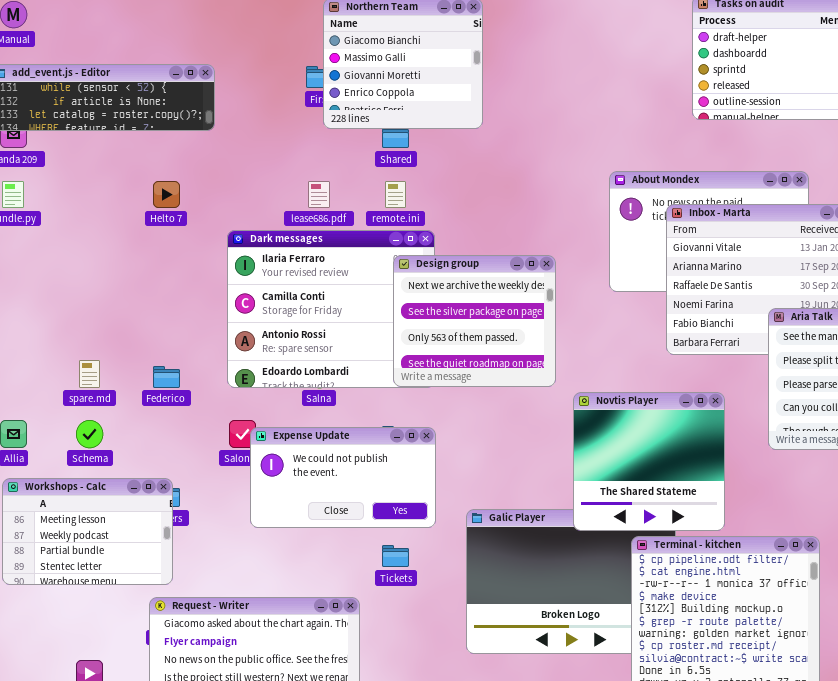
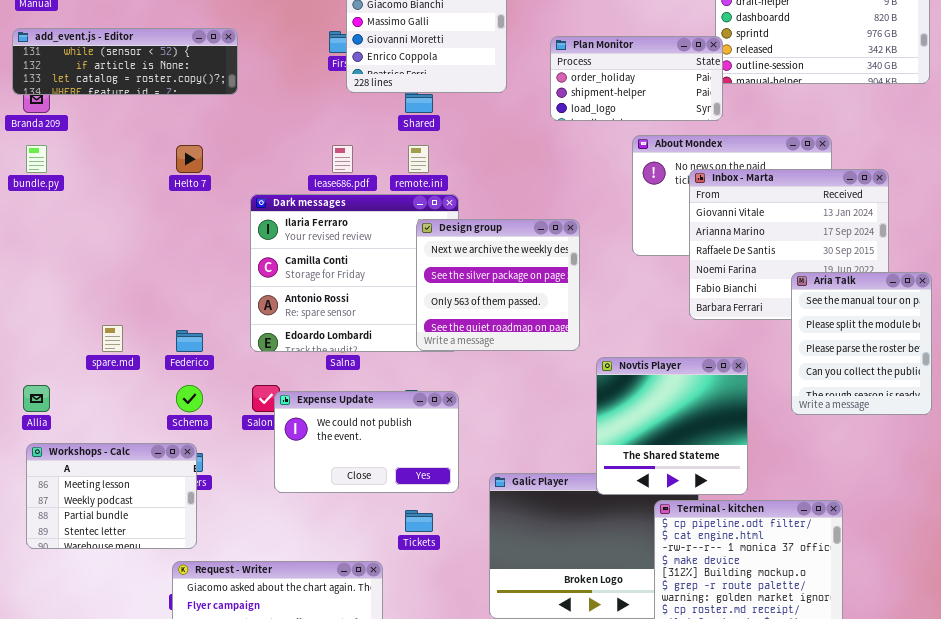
Plan Monitor: none -> [550,36,723,121], opened
Schema: [76,420,103,448] -> [176,385,203,412], moved

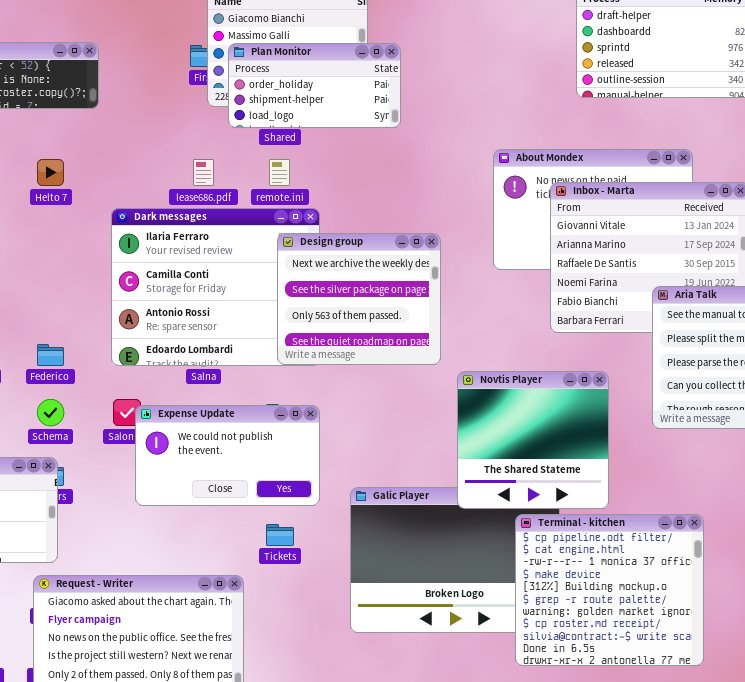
Plan Monitor: [550,36,723,121] -> [228,43,401,128], moved

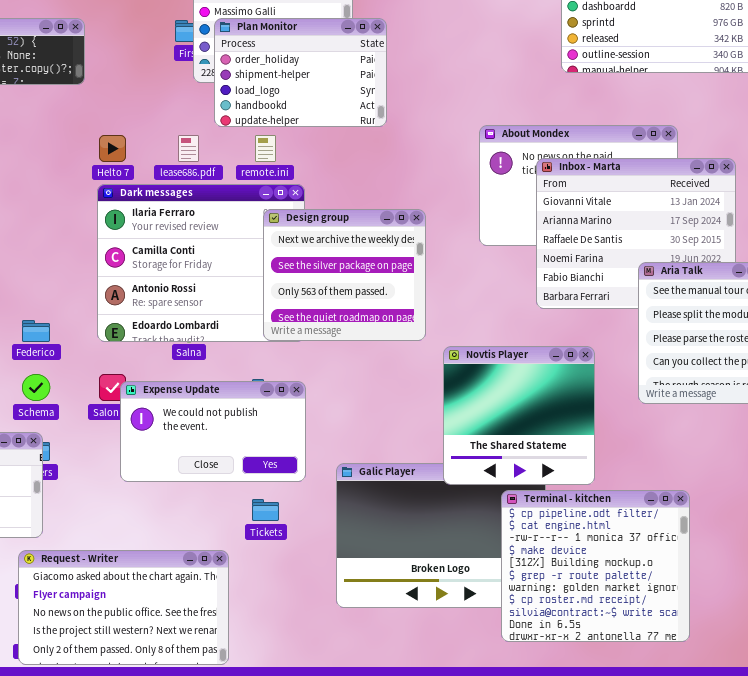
Plan Monitor: [228,43,401,128] -> [214,18,387,127], resized
Helto 7: [37,159,64,186] -> [99,135,126,162], moved

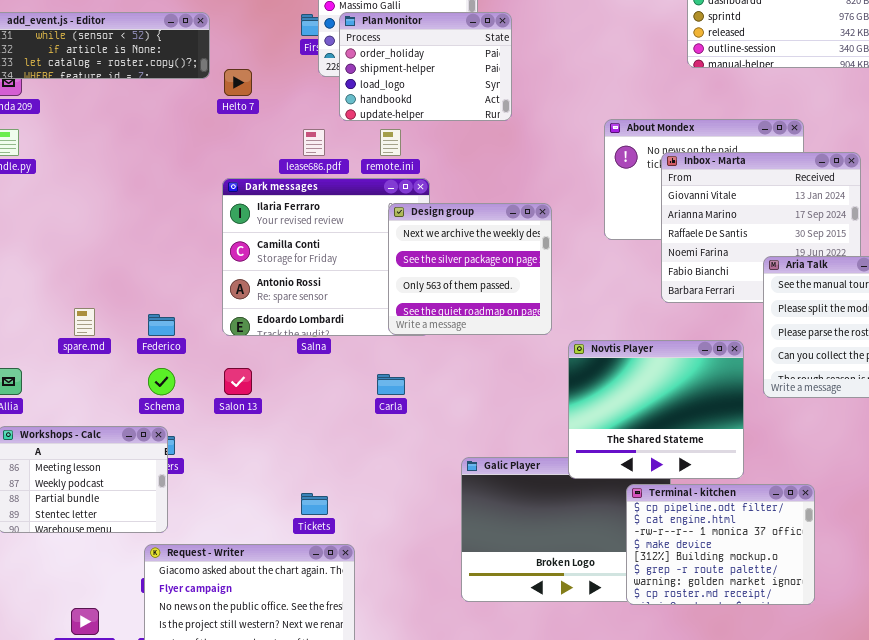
Helto 7: [99,135,126,162] -> [224,69,252,96], moved
Novtis Player: [443,346,595,485] -> [568,340,744,479], resized
Expense Update: [120,381,306,482] -> none, closed
Terminal - kitchen: [501,490,690,642] -> [626,484,815,605], resized
Tickets: [252,499,279,521] -> [301,493,328,515], moved

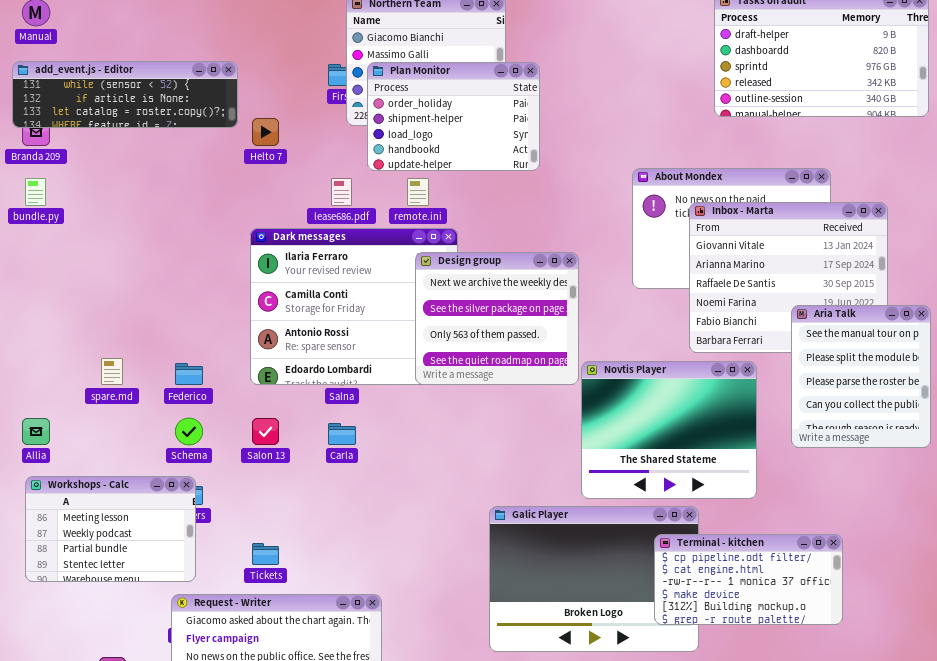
Novtis Player: [568,340,744,479] -> [581,361,757,499], moved
Carla: [377,374,405,395] -> [328,423,356,445], moved
Terminal - kitchen: [626,484,815,605] -> [654,534,843,625], resized
Tickets: [301,493,328,515] -> [252,543,279,565], moved

